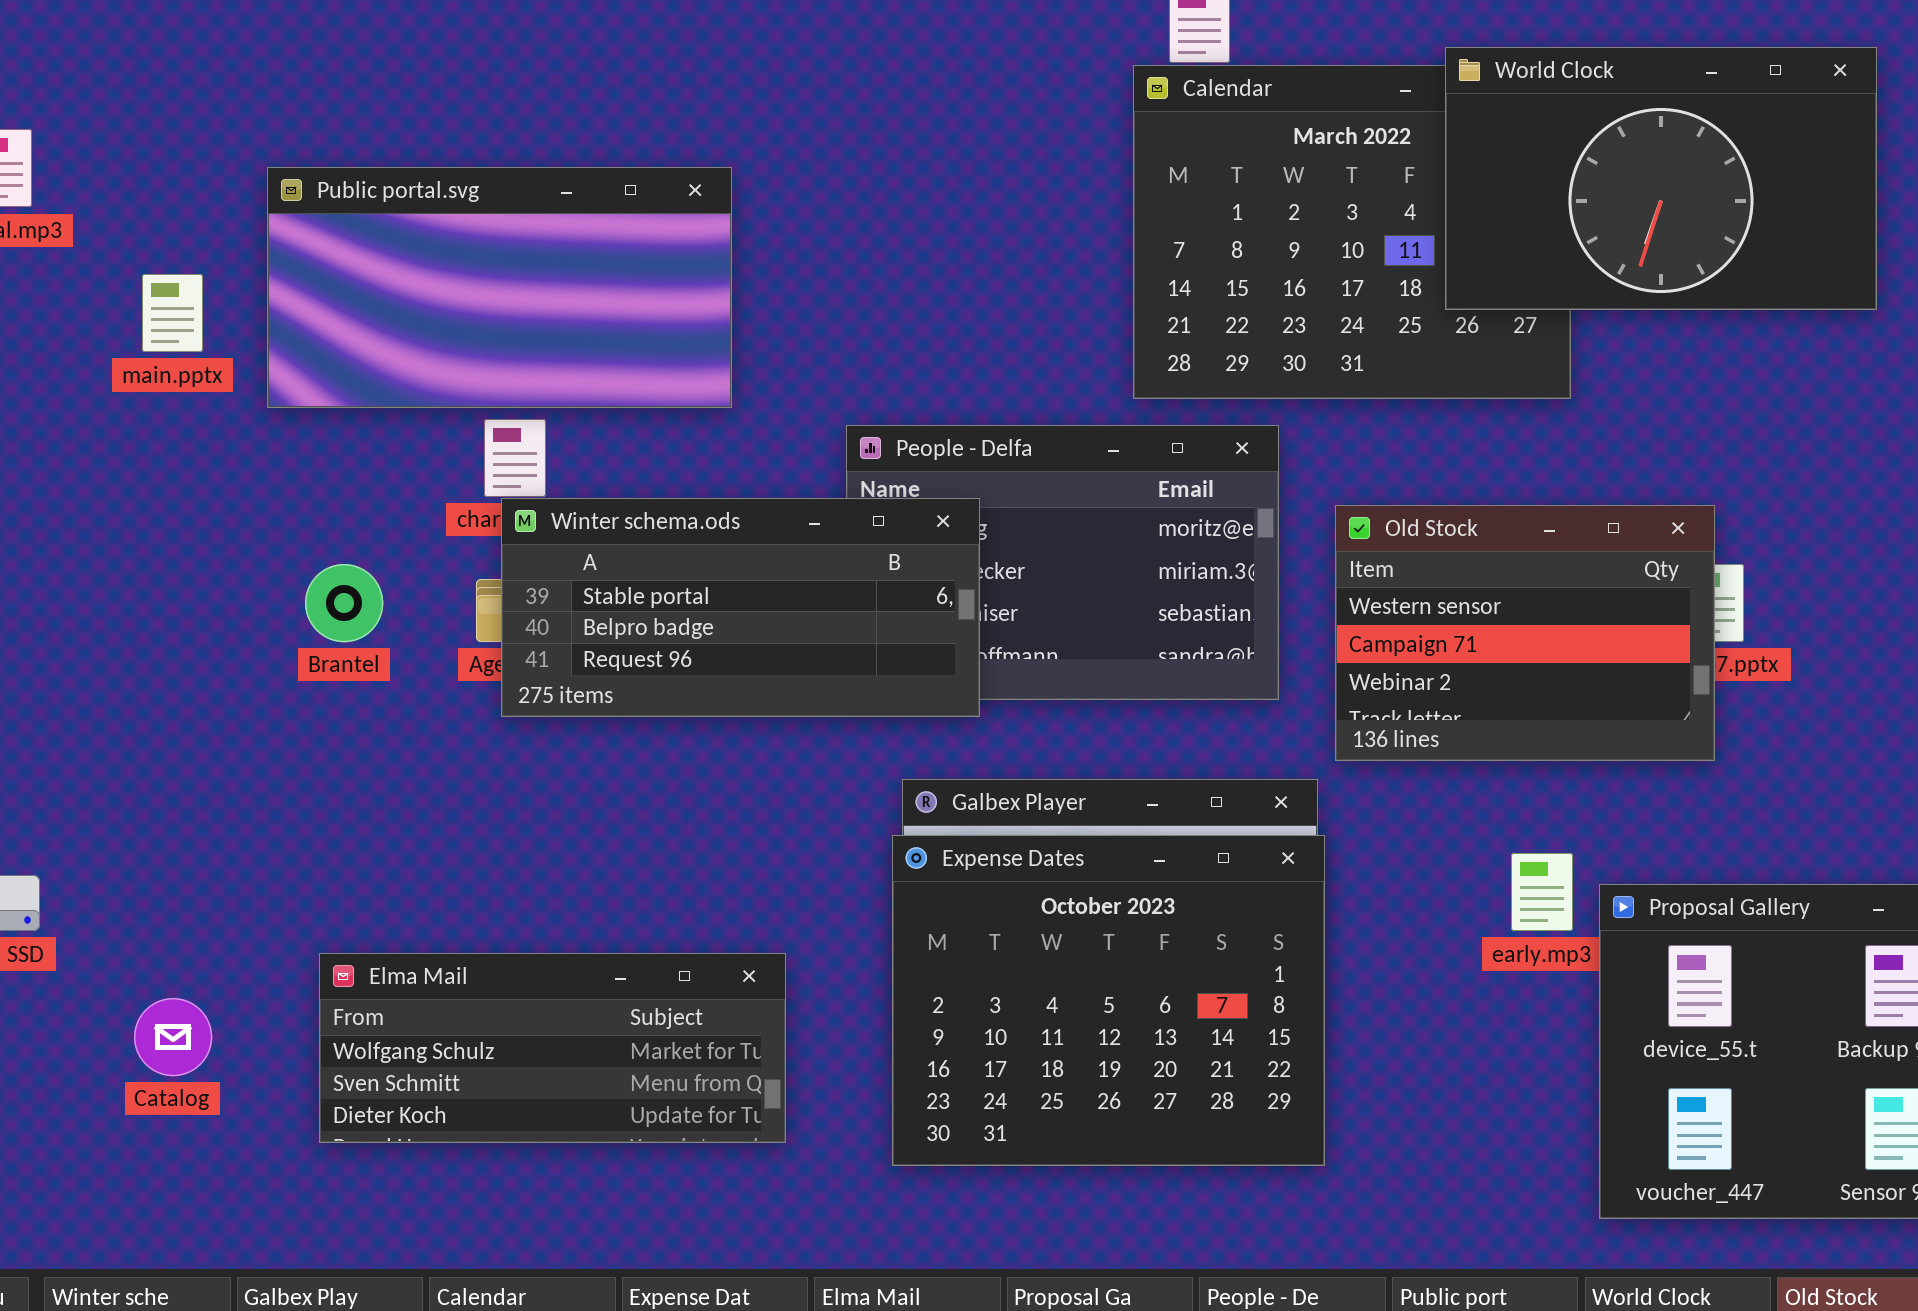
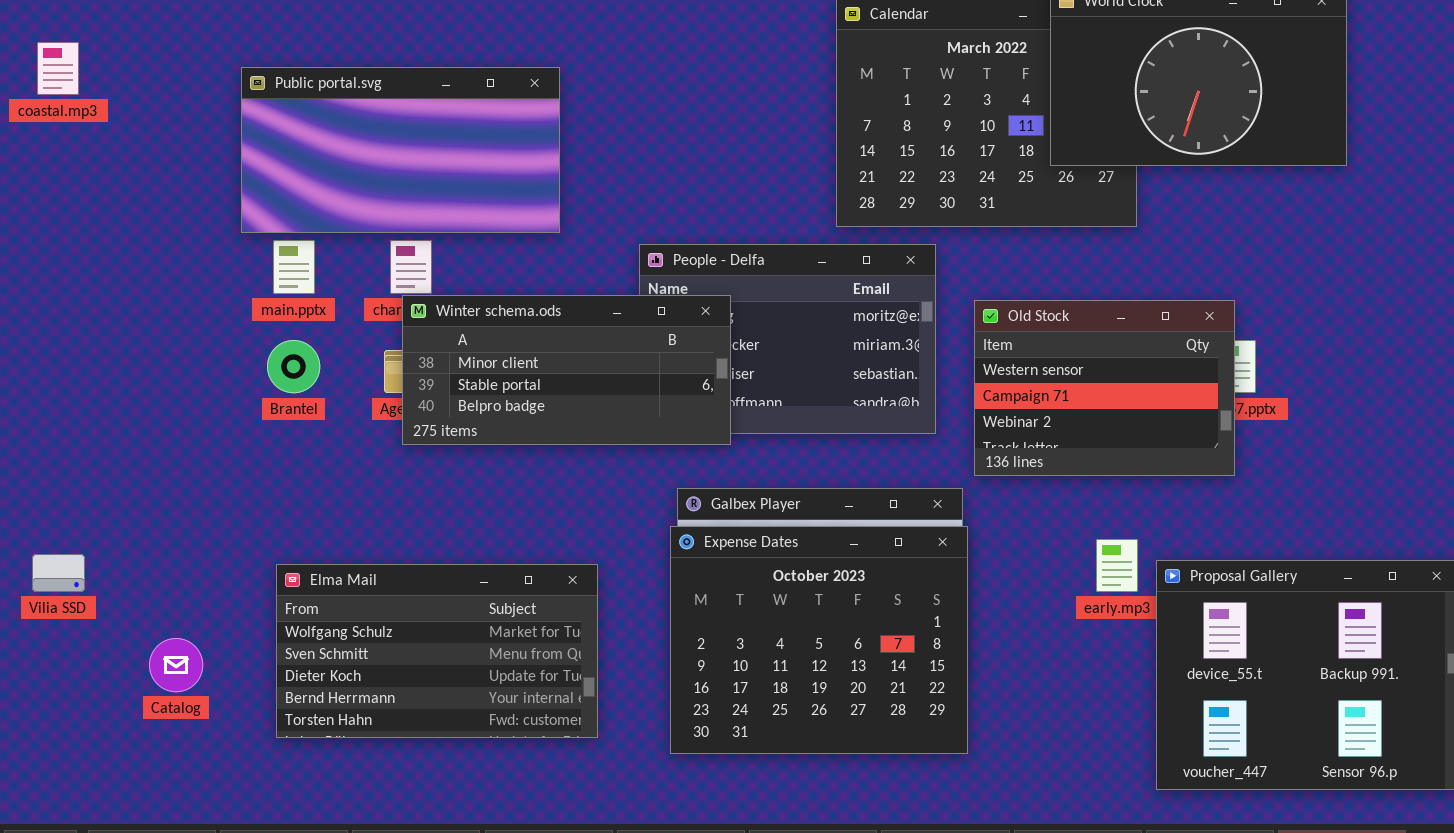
main.pptx: [142,274,203,352] -> [273,240,315,294], moved
Winter schema.ods: [501,498,980,717] -> [402,295,731,445], scrolled up 1 row
Elma Mail: [319,953,786,1143] -> [276,564,598,738], resized

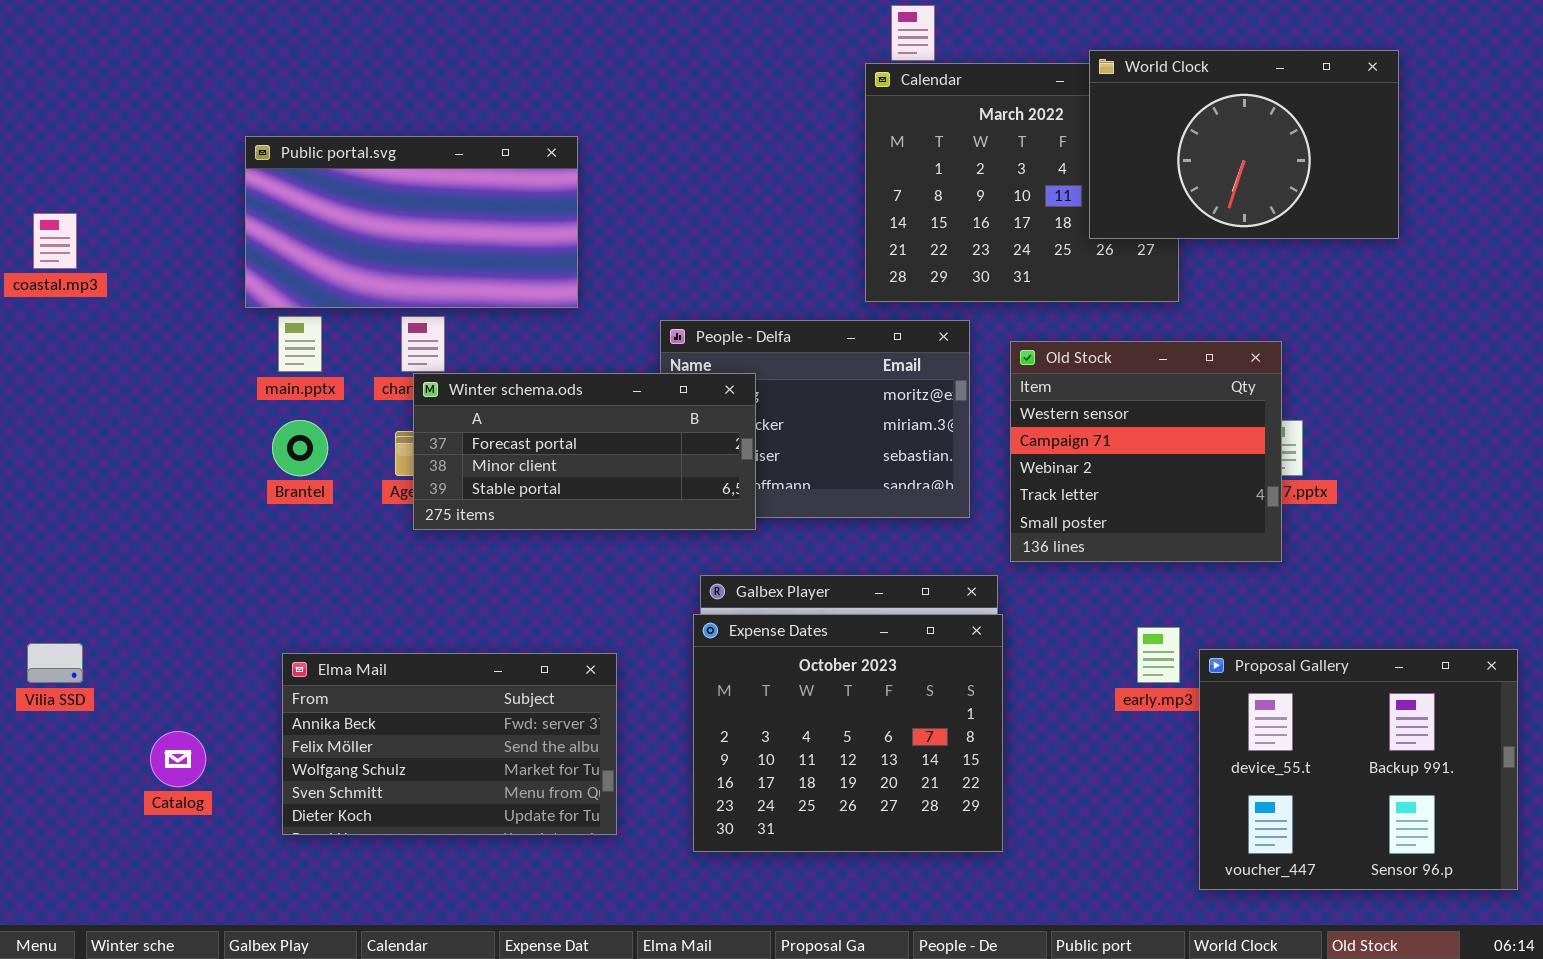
coastal.mp3: [37,42,79,95] -> [33,213,77,269], moved
Winter schema.ods: [402,295,731,445] -> [413,373,756,530], scrolled up 1 row
Old Stock: [974,300,1235,476] -> [1010,341,1282,562], resized
Elma Mail: [276,564,598,738] -> [282,653,617,835], scrolled up 2 rows

